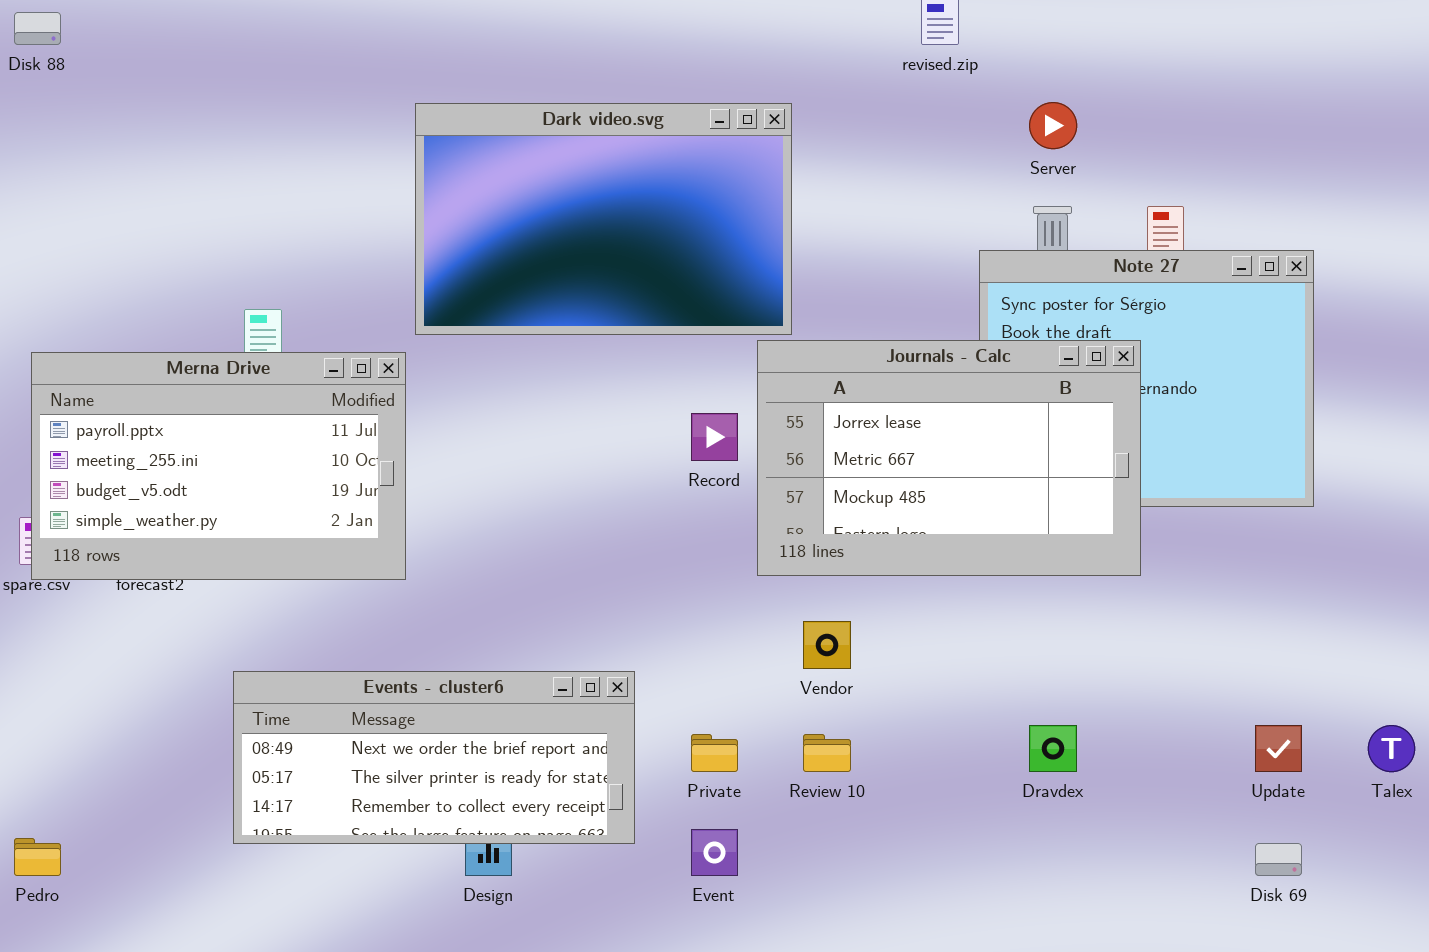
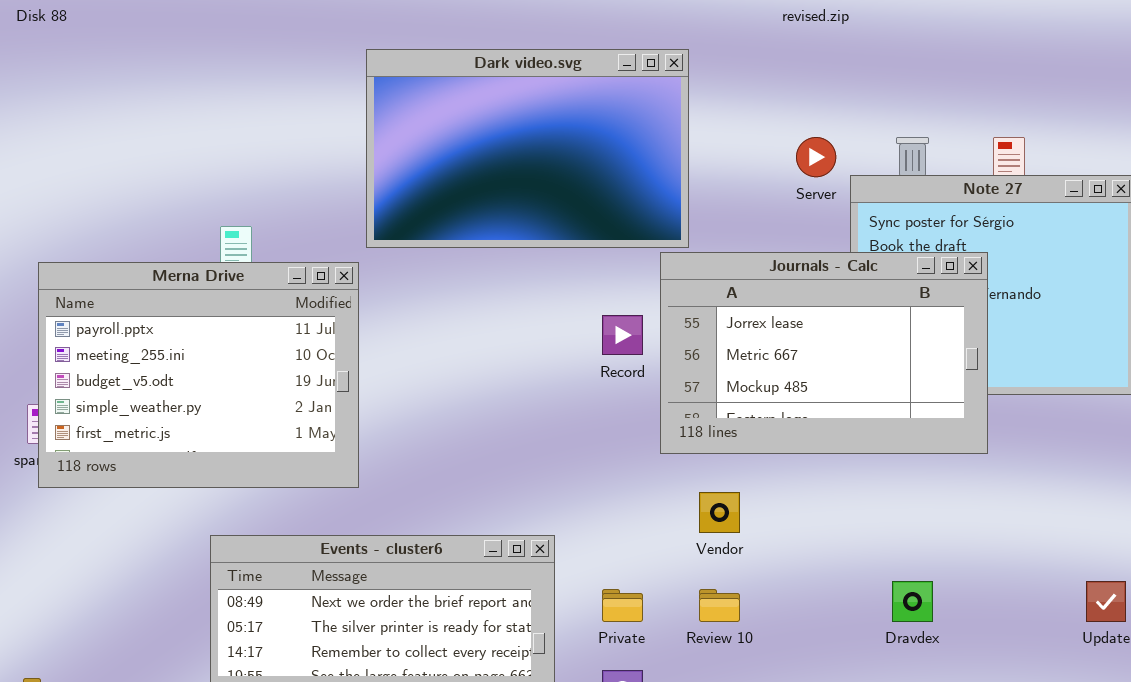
Server: [1029,102,1077,149] -> [796,137,836,177], moved
Merna Drive: [31,352,406,580] -> [38,262,359,488], resized

